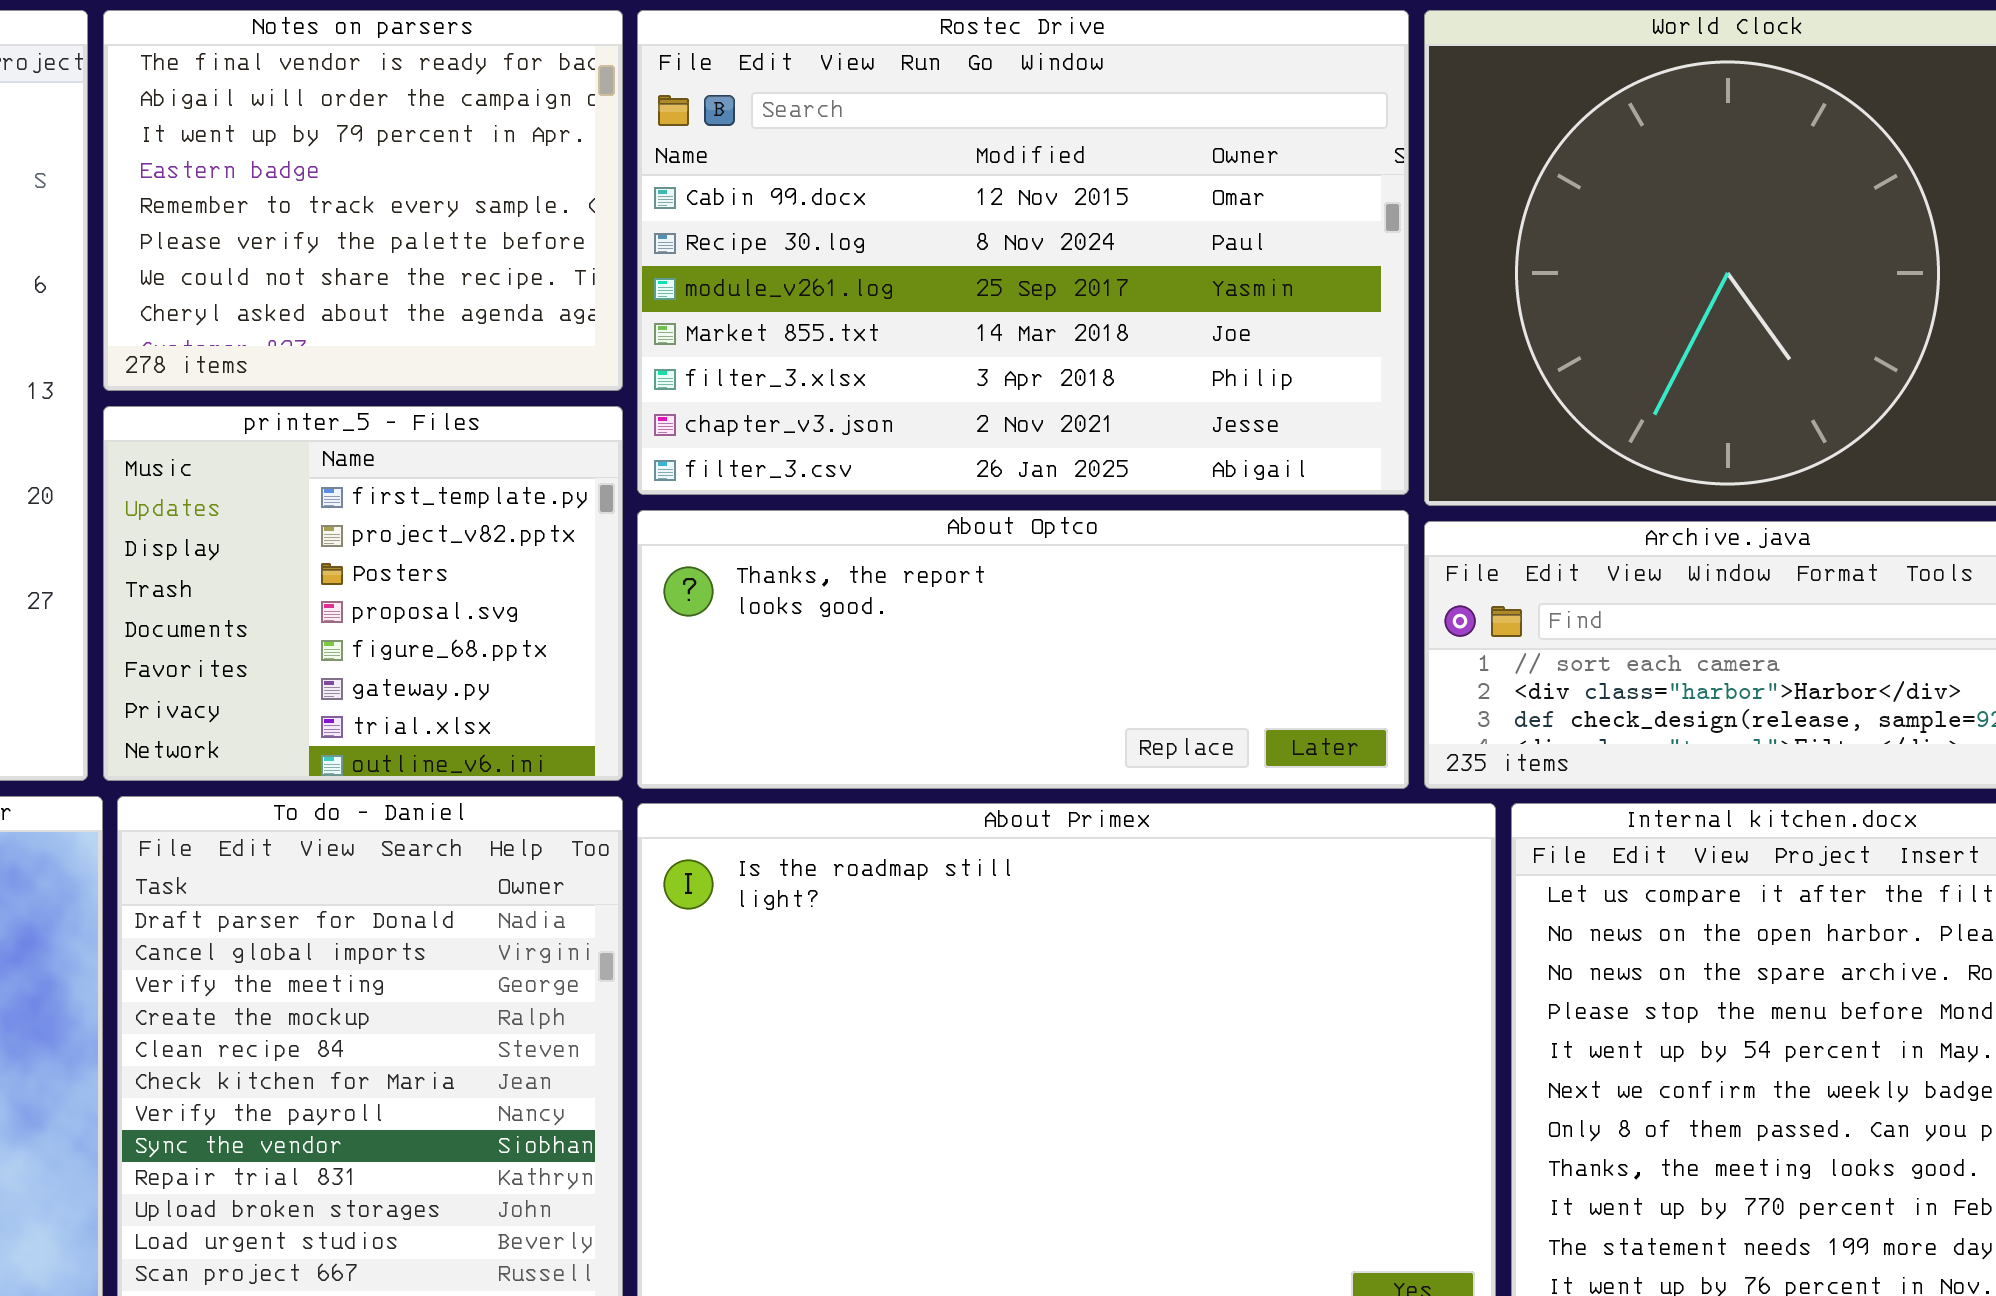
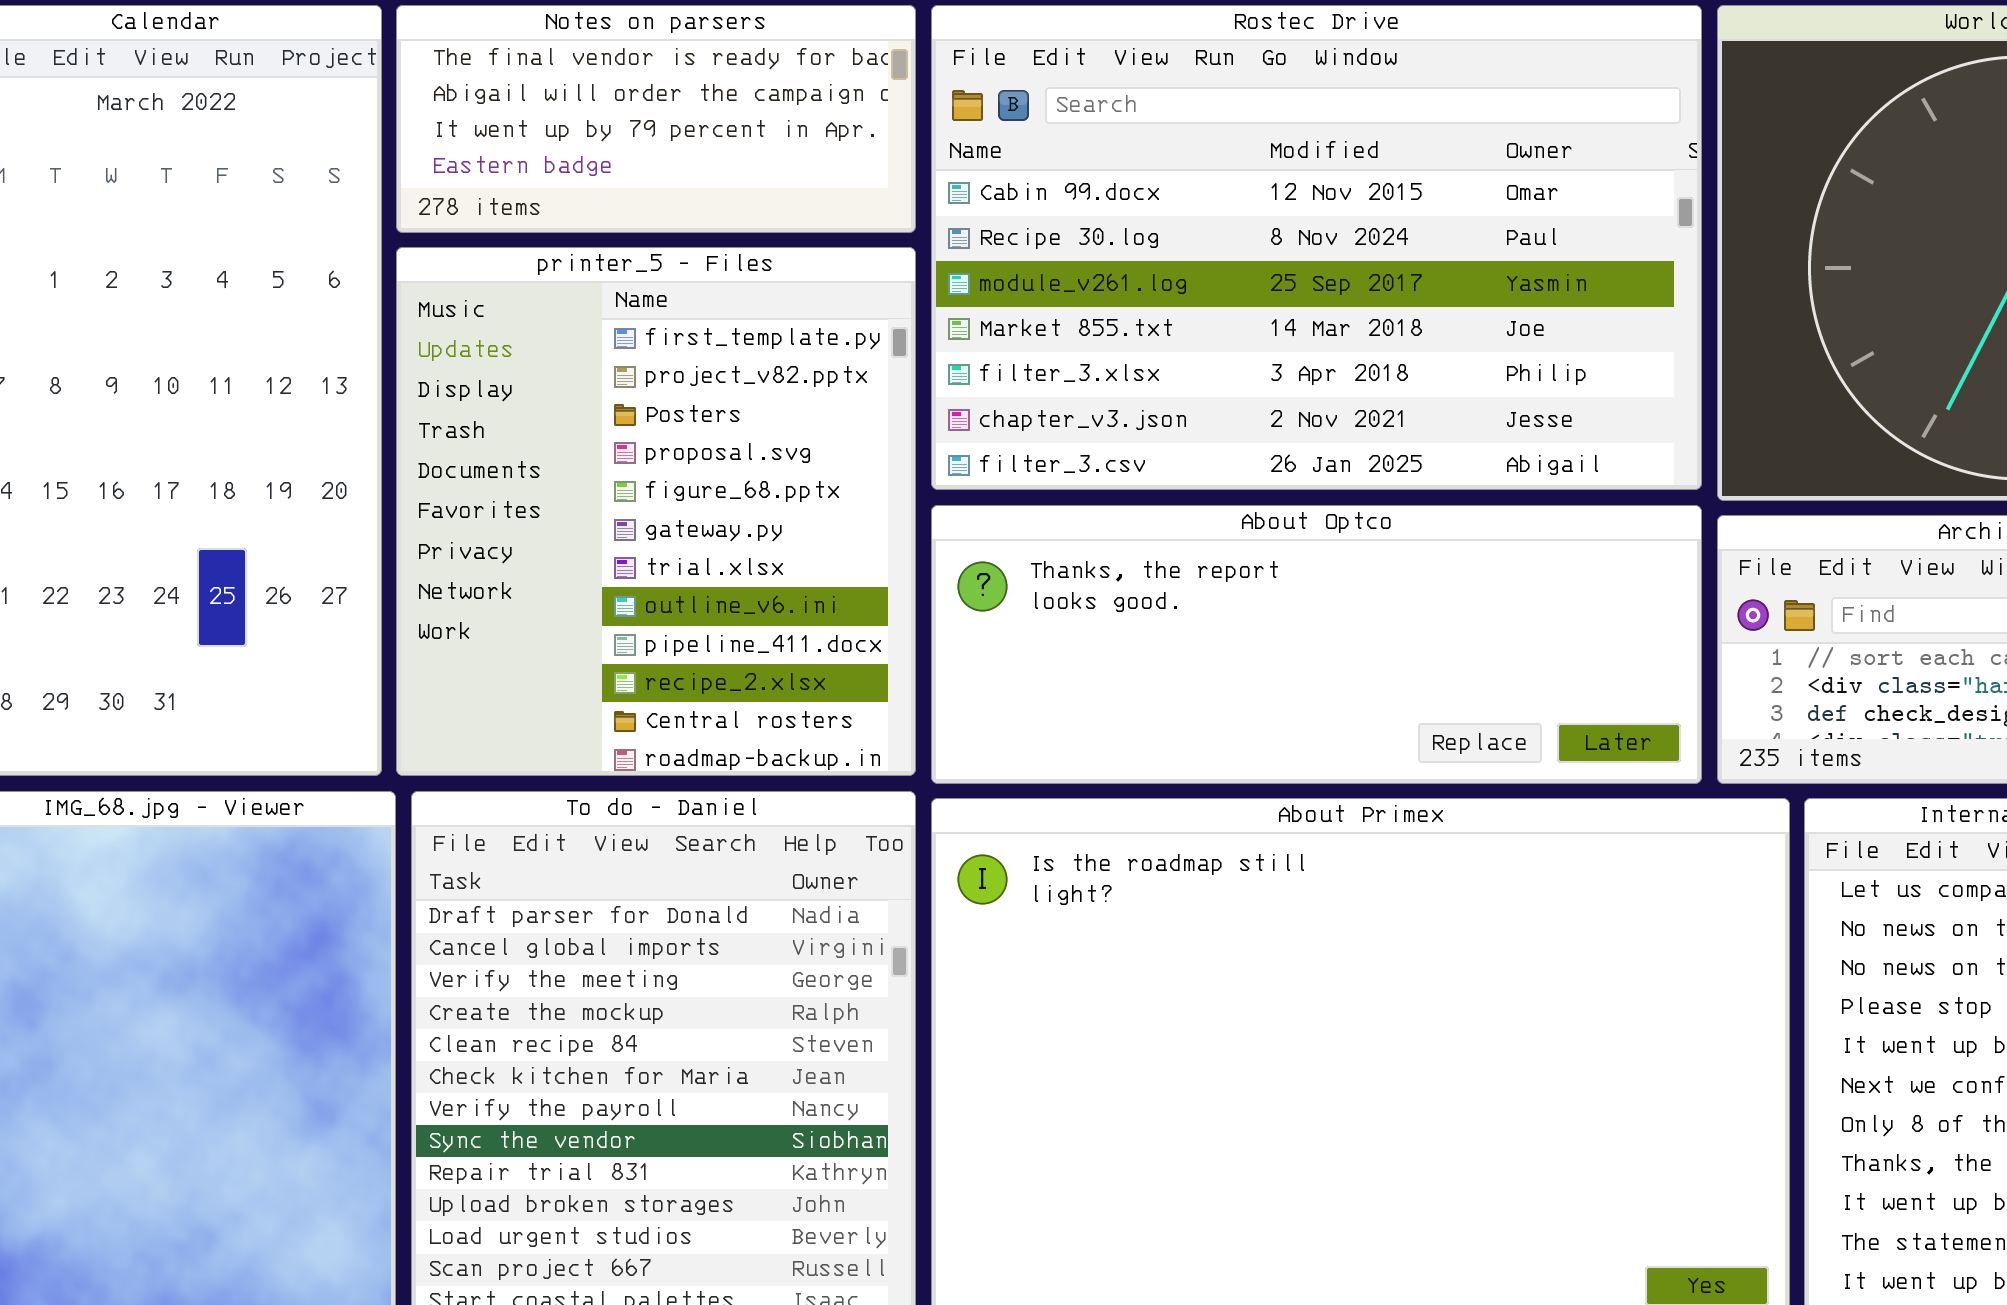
Notes on parsers: [103,10,623,391] -> [396,5,916,233], resized
printer_5 - Files: [103,406,623,781] -> [396,247,916,776], resized

